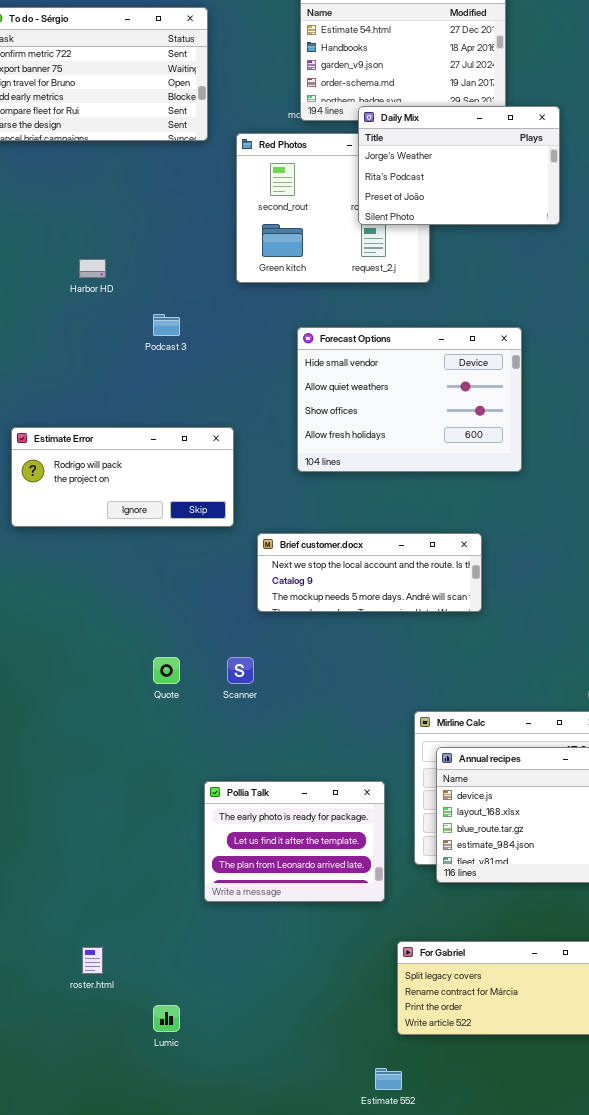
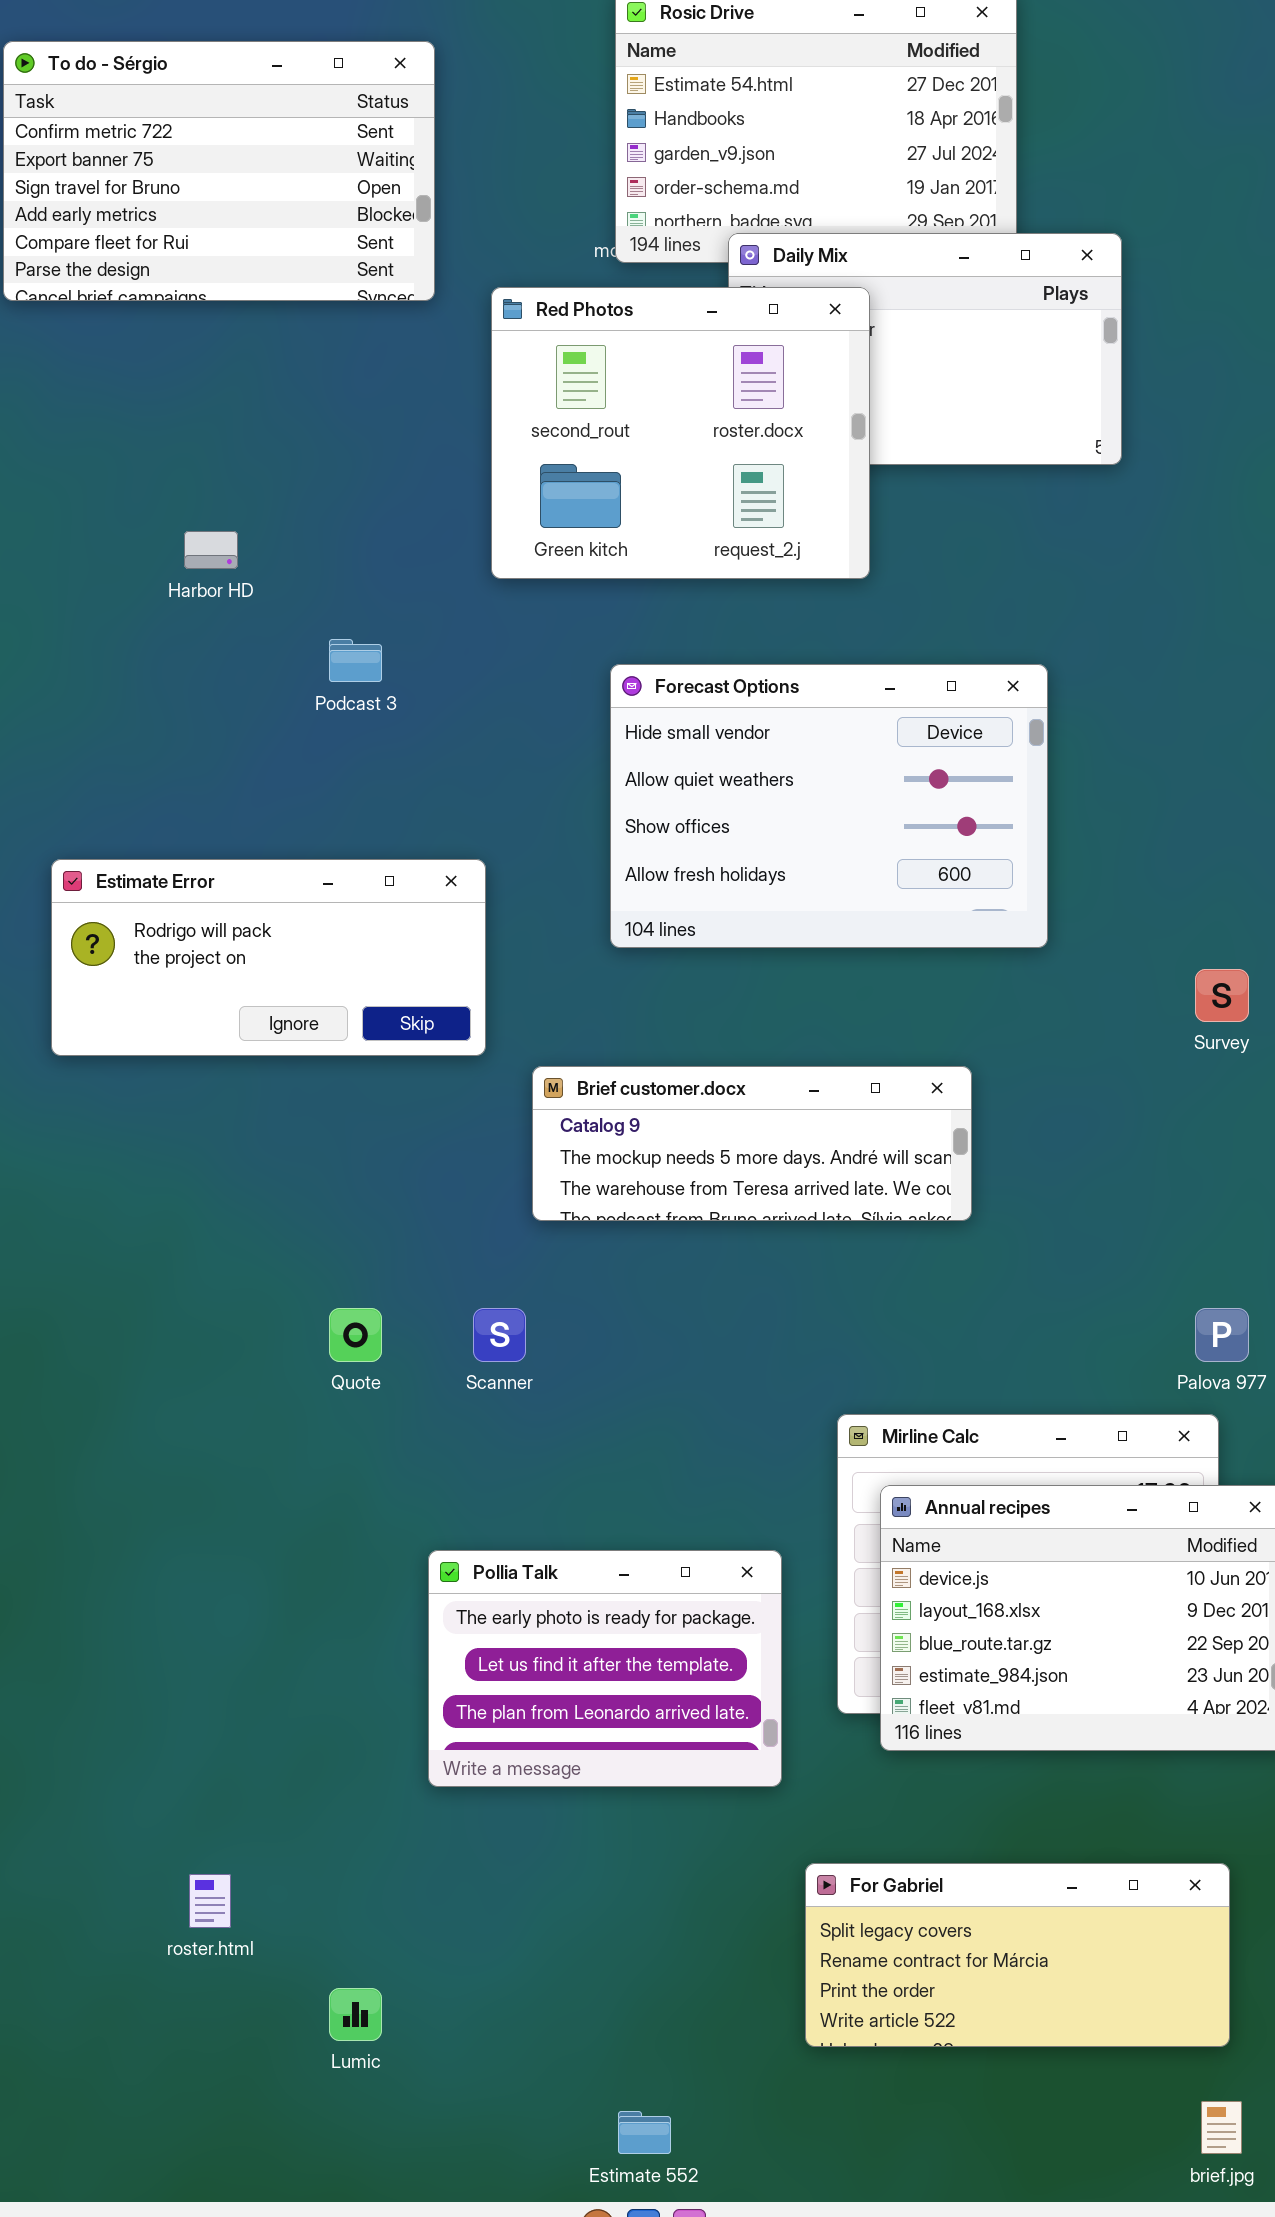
Red Photos: [236,133,430,283] -> [491,287,870,579], raised
Brief customer.docx: [257,533,482,612] -> [532,1066,972,1221], scrolled down 1 row
Estimate 552: [375,1068,402,1090] -> [618,2111,671,2154], moved

